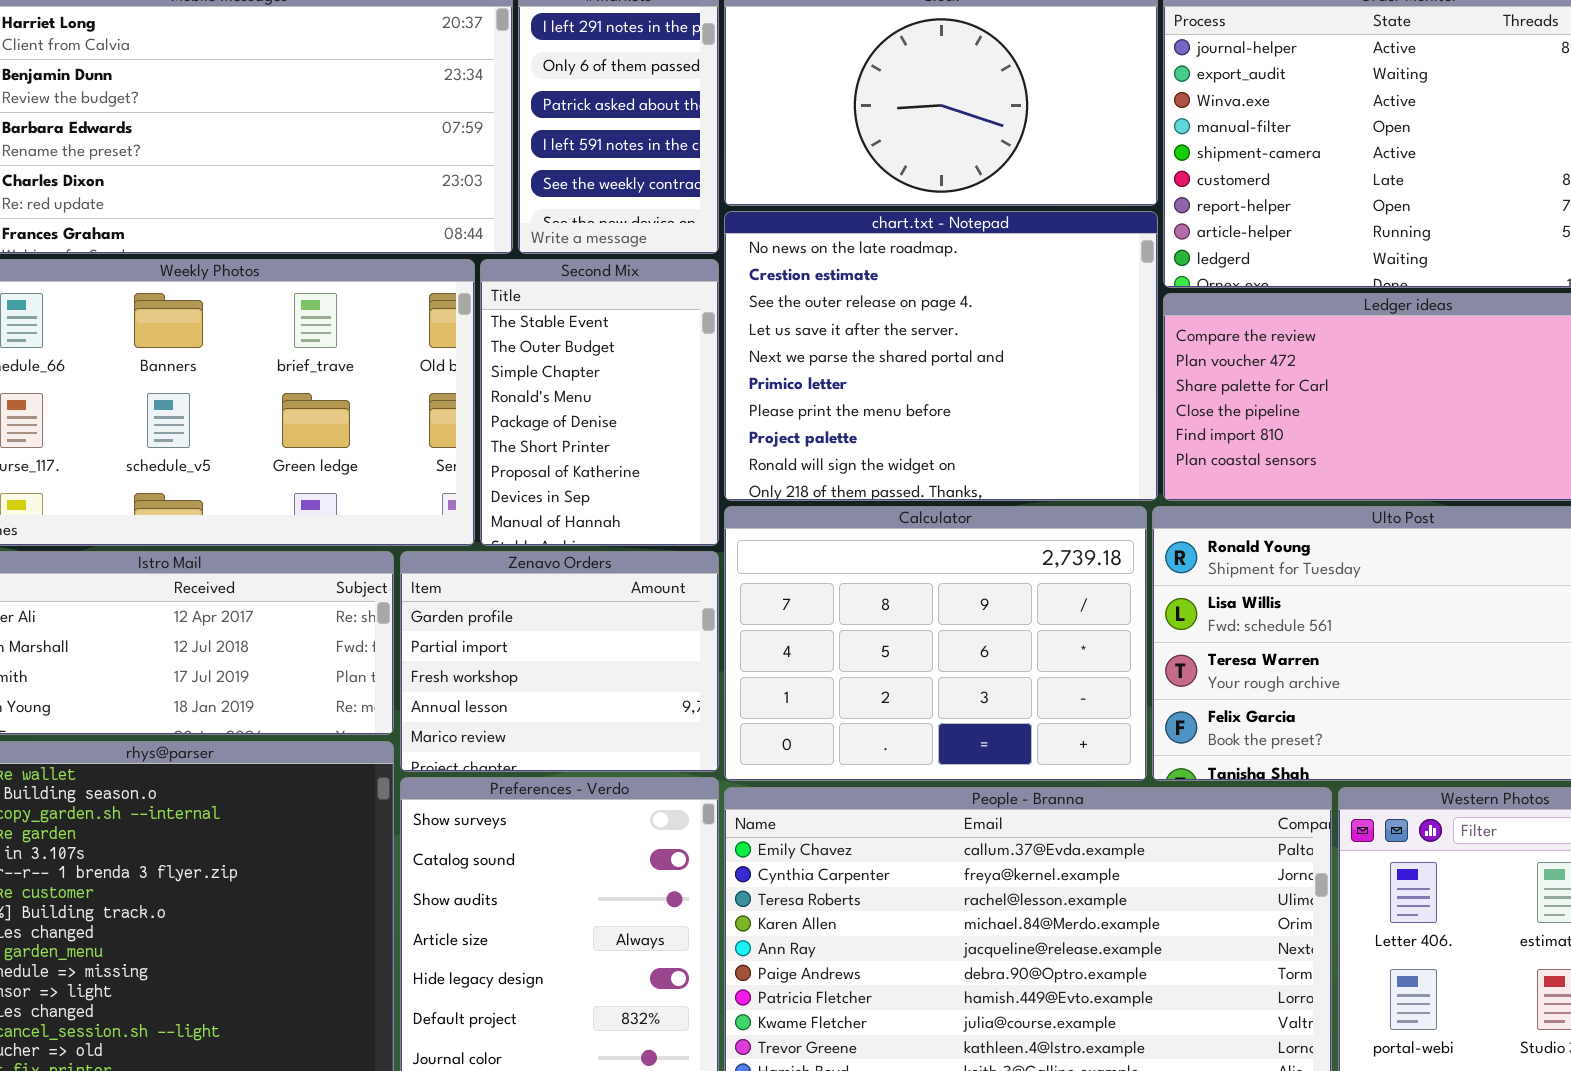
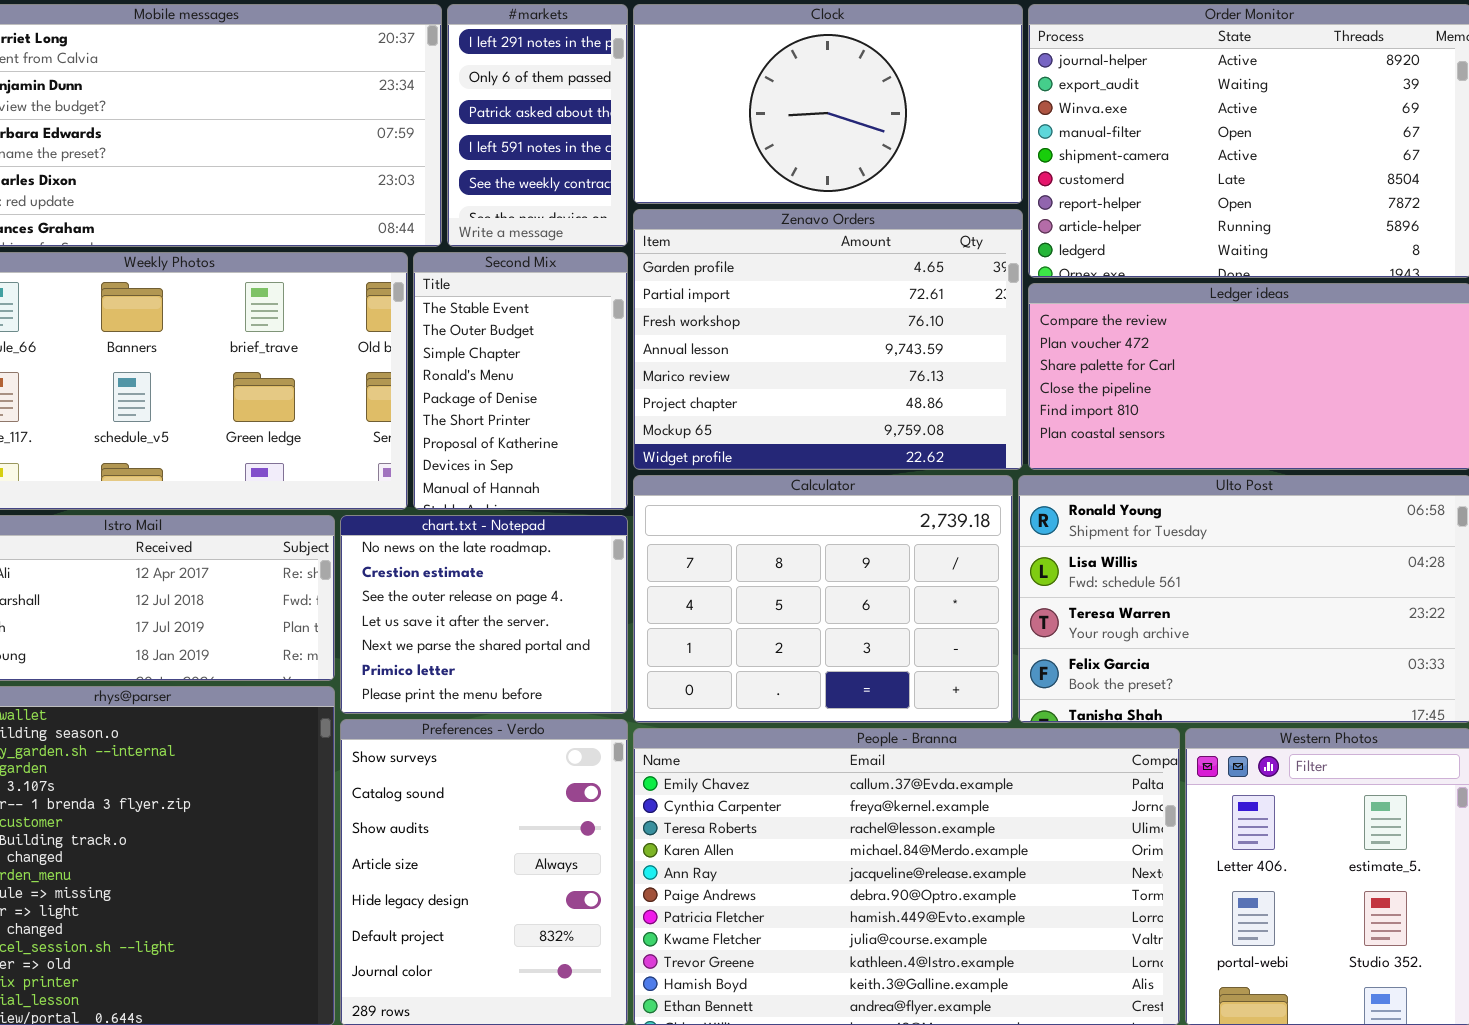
chart.txt - Notepad: [724,211,1158,501] -> [340,515,628,714], moved, resized
Zenavo Orders: [400,551,719,772] -> [633,209,1023,470], moved, resized

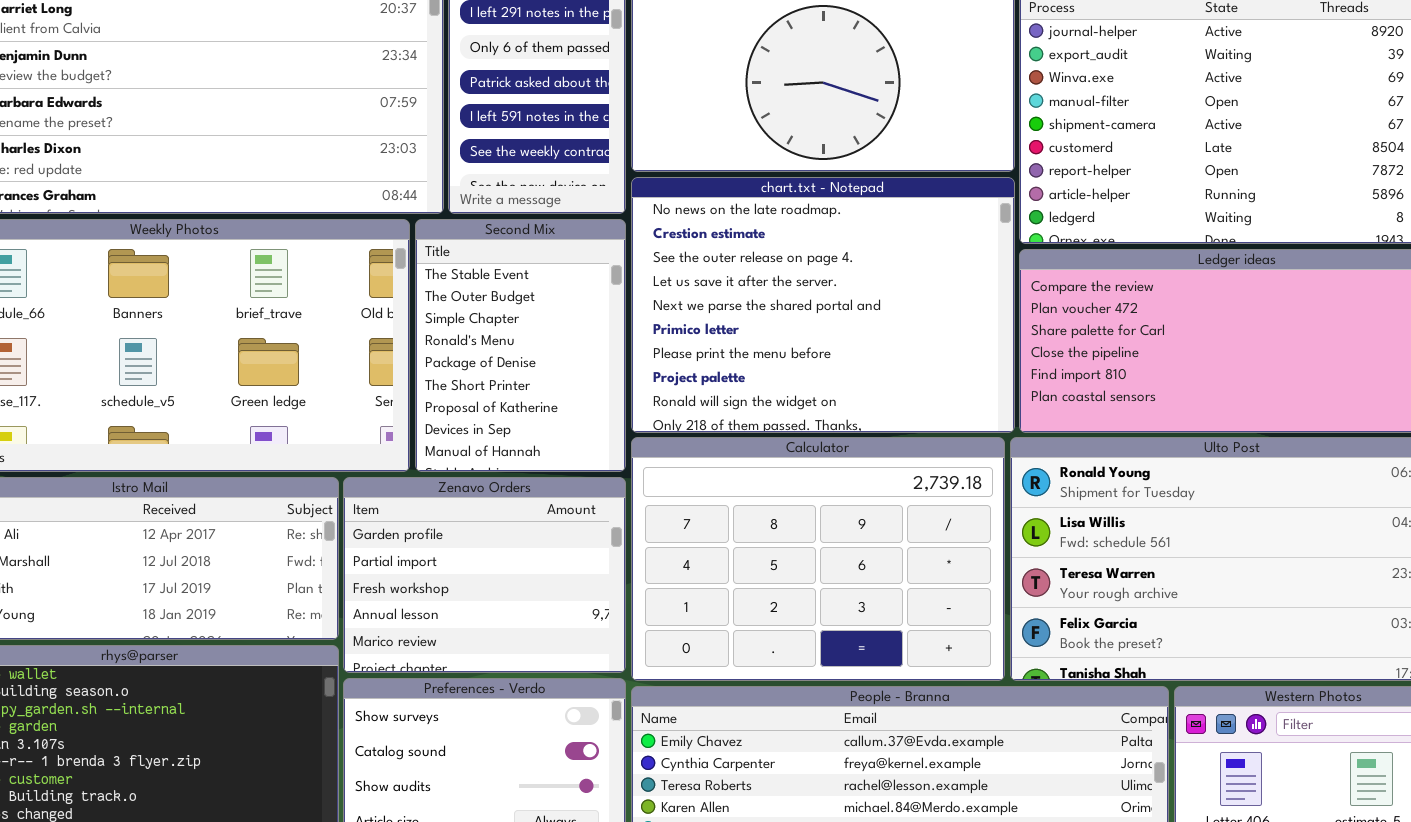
Zenavo Orders: [633,209,1023,470] -> [343,477,626,673], moved, resized
chart.txt - Notepad: [340,515,628,714] -> [631,177,1015,433], moved, resized

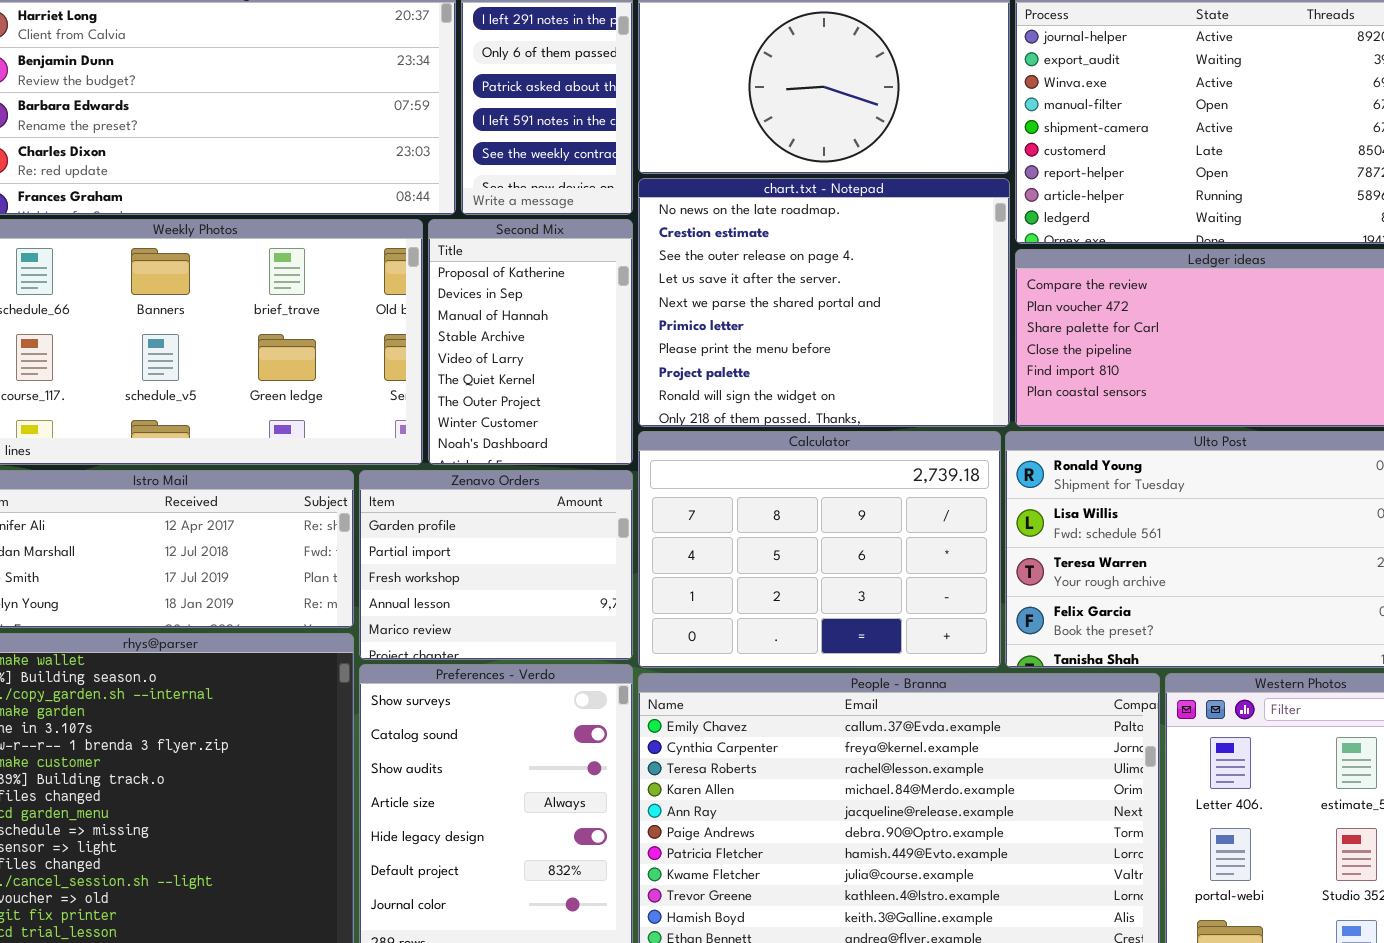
Second Mix: [415,219,626,472] -> [428,219,633,465], scrolled down 6 rows

